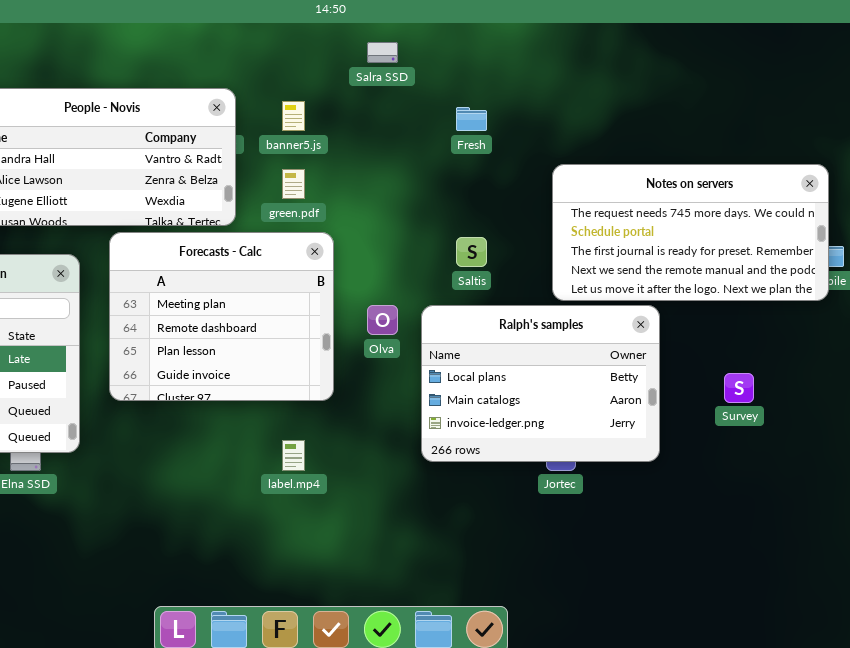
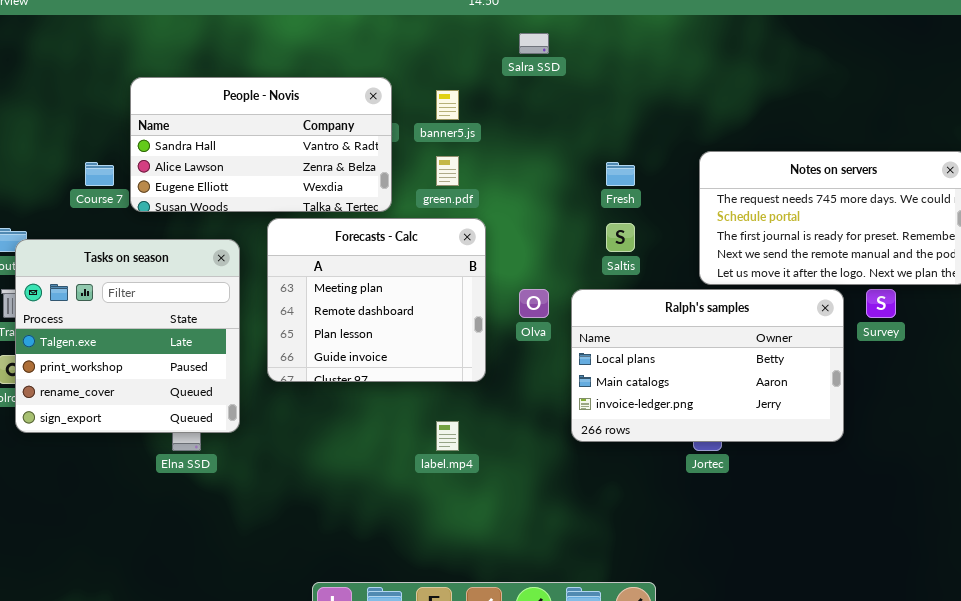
Fresh: [456,107,487,131] -> [606,162,635,186], moved
Ralph's samples: [421,305,660,462] -> [571,289,844,442], resized
Survey: [724,373,754,403] -> [866,289,896,318], moved

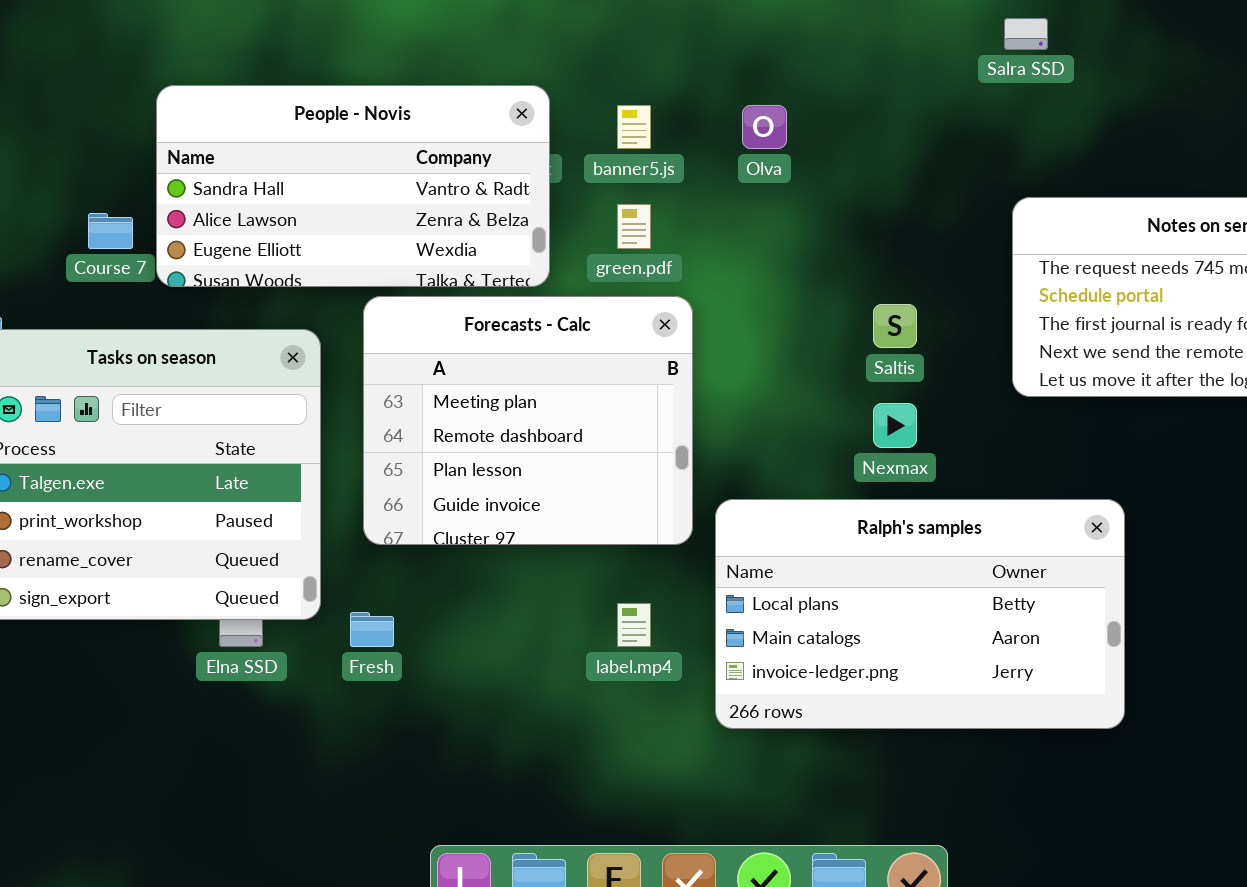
Salra SSD: [519,33,549,54] -> [1004,18,1048,50], moved
Fresh: [606,162,635,186] -> [350,612,394,647], moved
Olva: [519,289,549,318] -> [742,105,787,149], moved
Ralph's samples: [571,289,844,442] -> [715,499,1125,729], moved

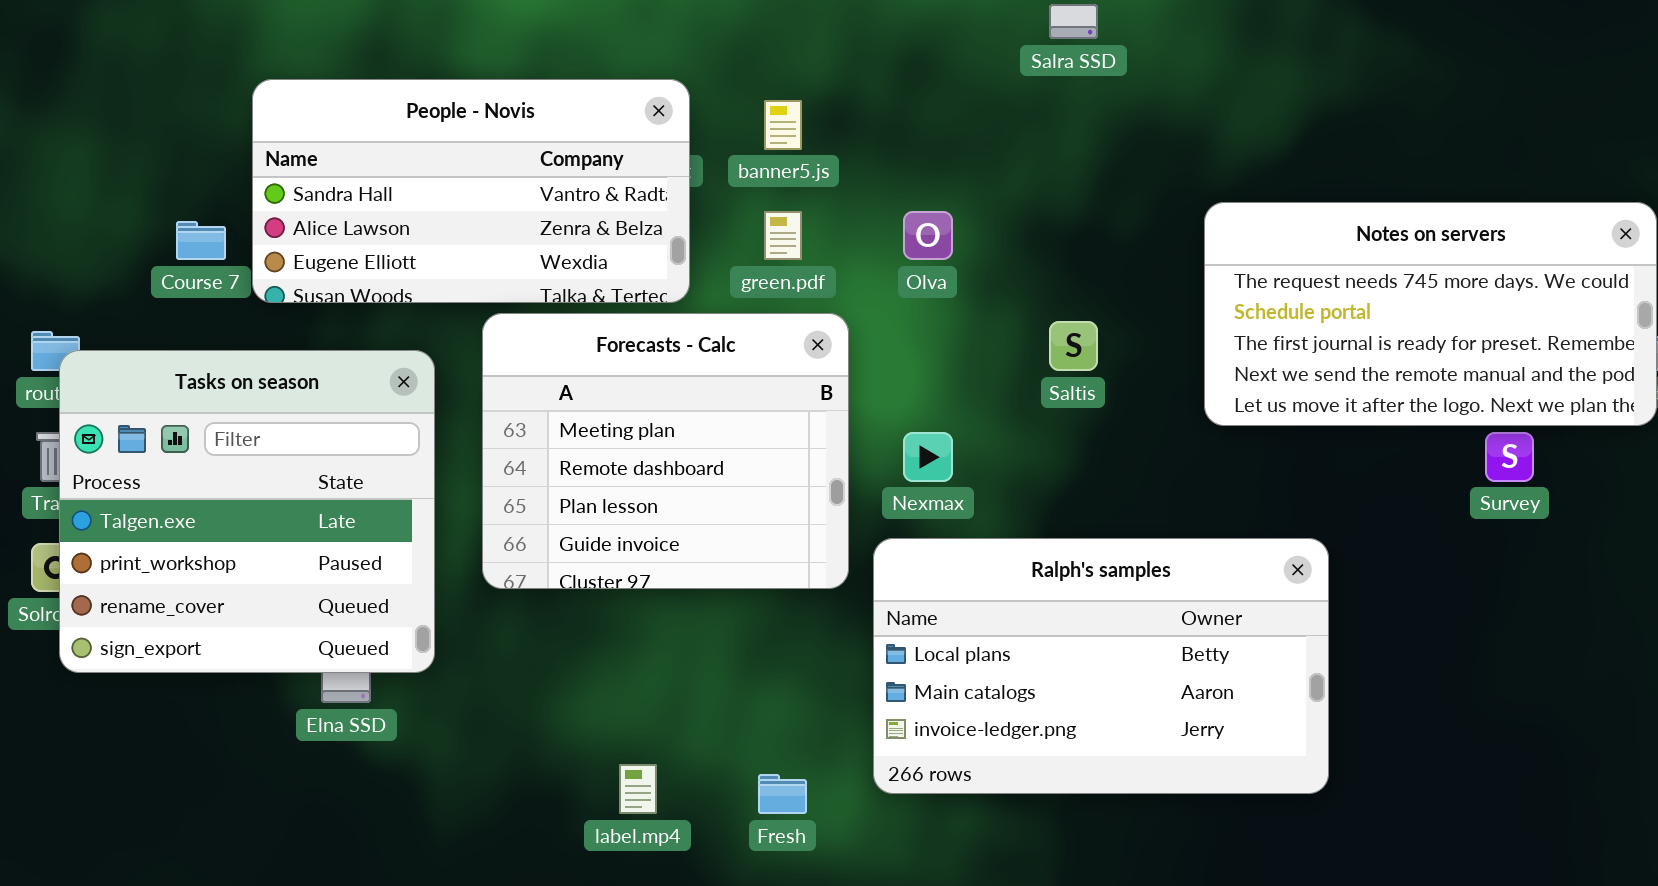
Salra SSD: [1004,18,1048,50] -> [1049,4,1098,39], moved
Olva: [742,105,787,149] -> [903,211,953,260], moved
Nexmax: [873,403,917,448] -> [903,432,953,482], moved
label.mp4: [617,603,651,647] -> [619,764,657,814], moved
Fresh: [350,612,394,647] -> [758,774,807,814], moved

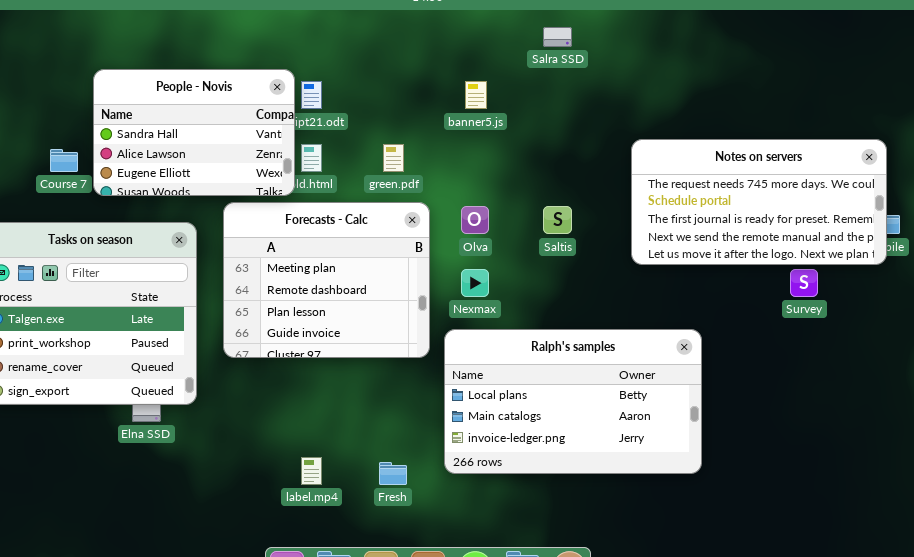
People - Novis: [252,79,690,303] -> [93,69,295,196], resized
banner5.js: [764,100,802,150] -> [465,81,487,109], moved
Olva: [903,211,953,260] -> [461,206,489,234], moved

